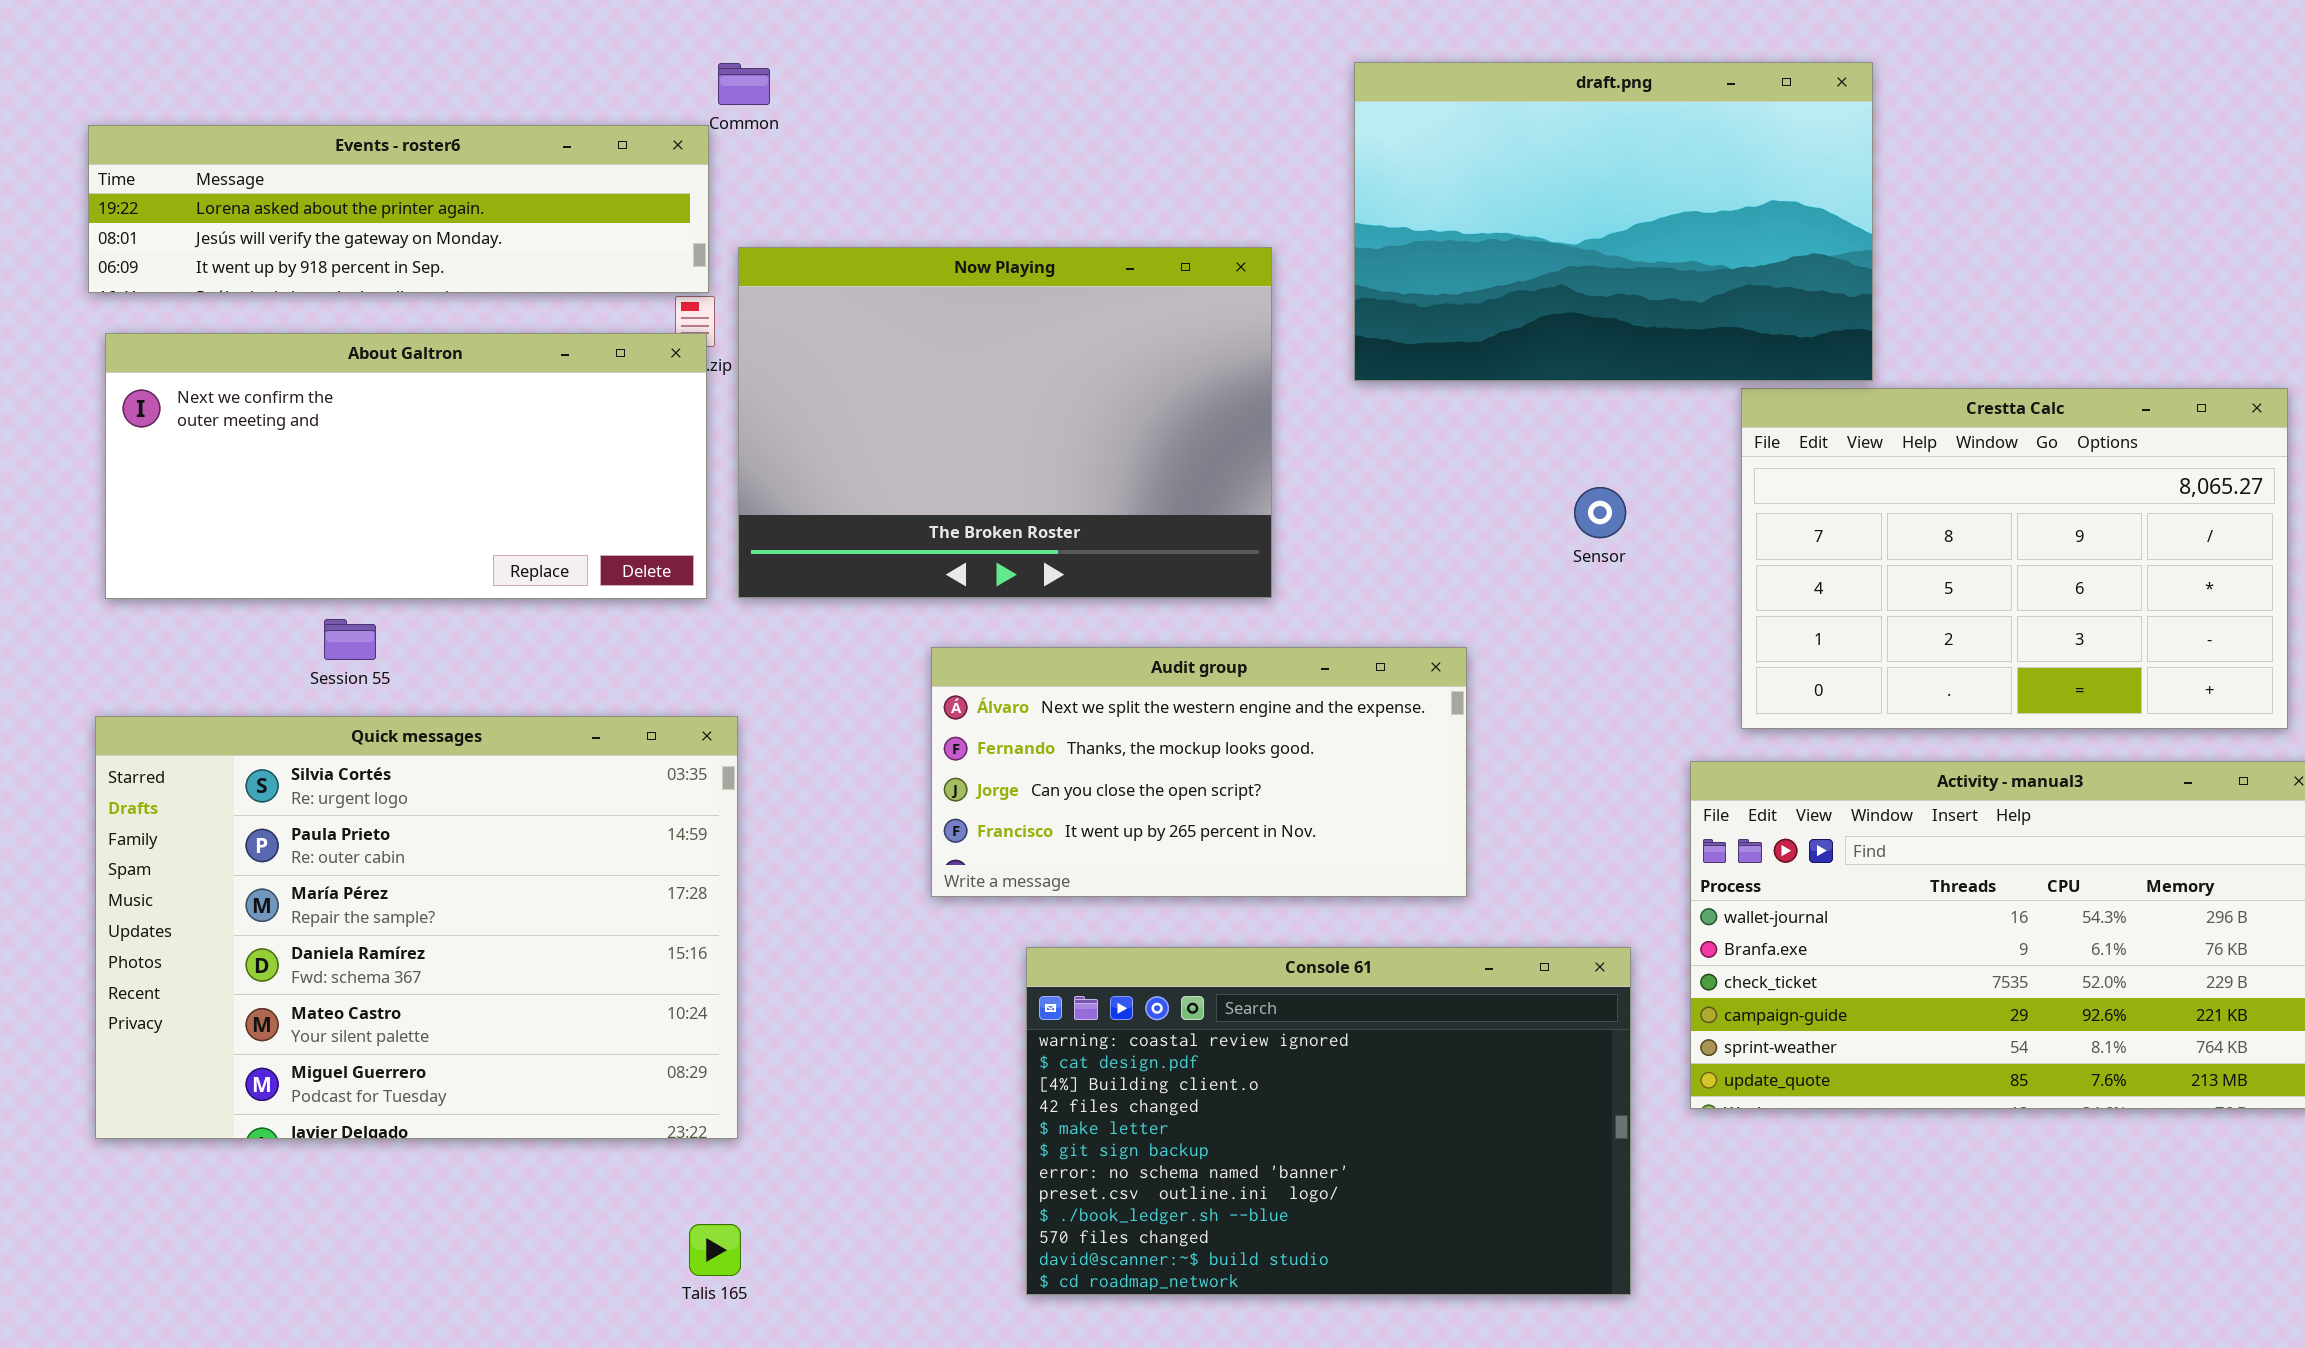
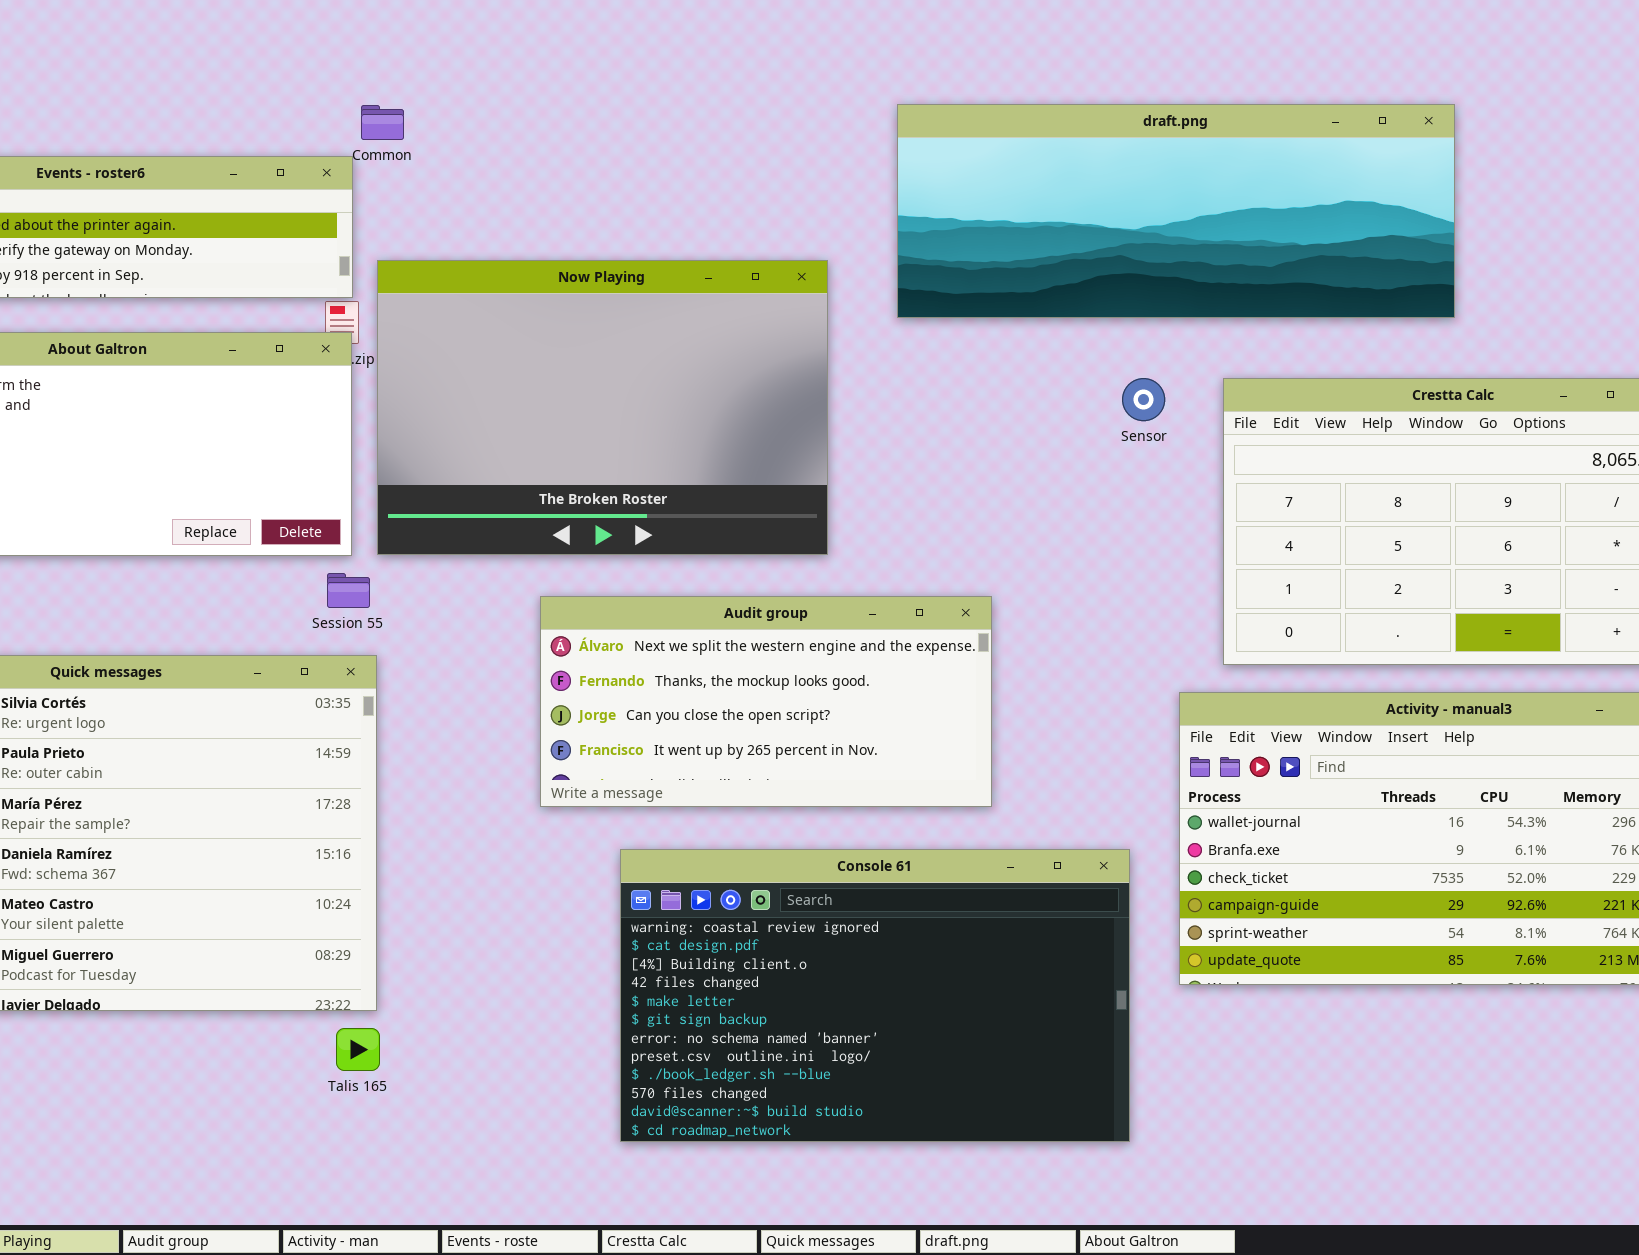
draft.png: [1354,62,1873,381] -> [897,104,1455,318], resized
Sensor: [1574,487,1626,538] -> [1122,378,1165,421], moved
Session 55: [324,619,376,660] -> [327,573,370,608], moved
Talis 165: [689,1224,741,1276] -> [336,1028,380,1071], moved

